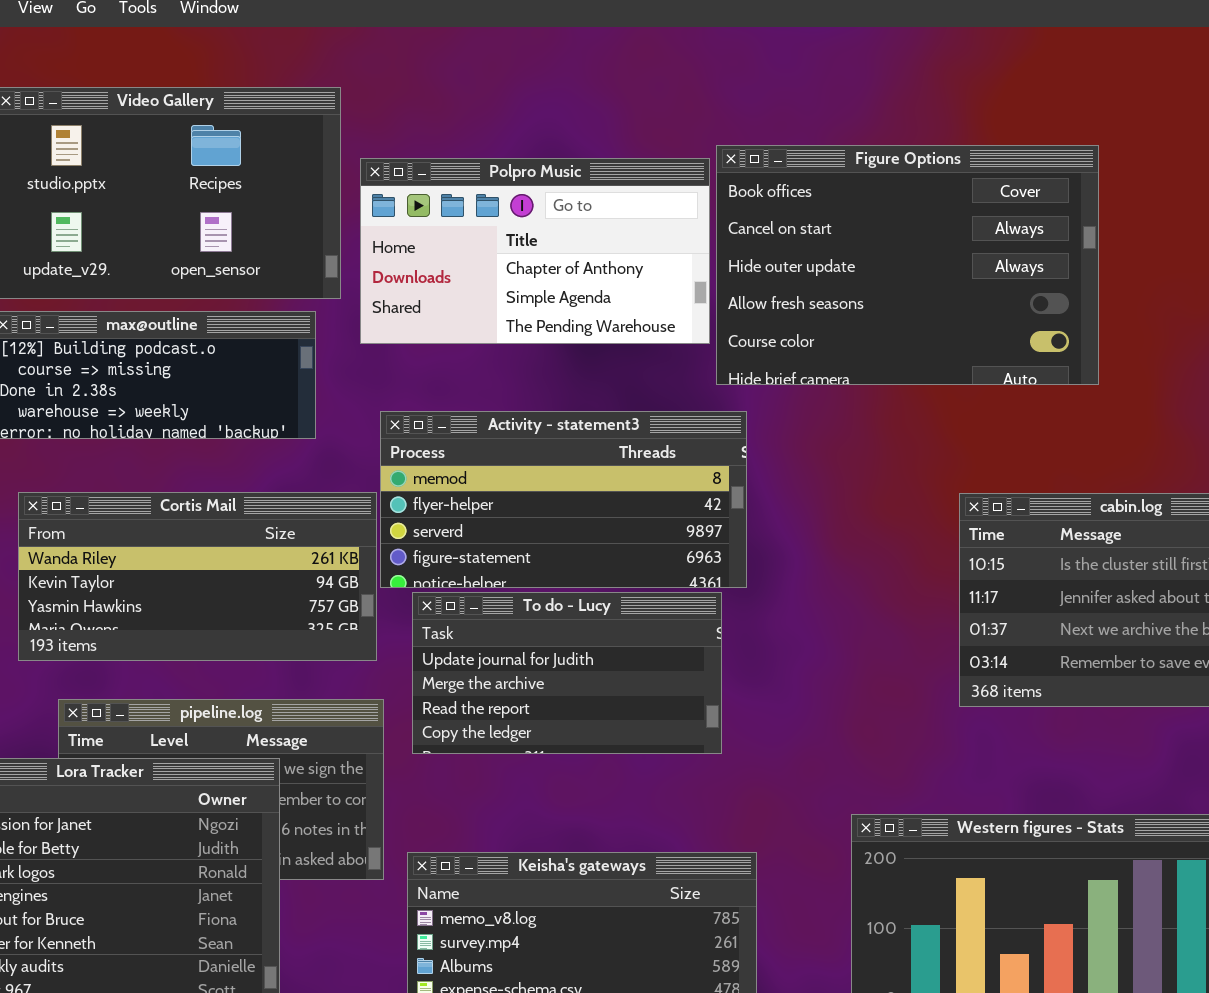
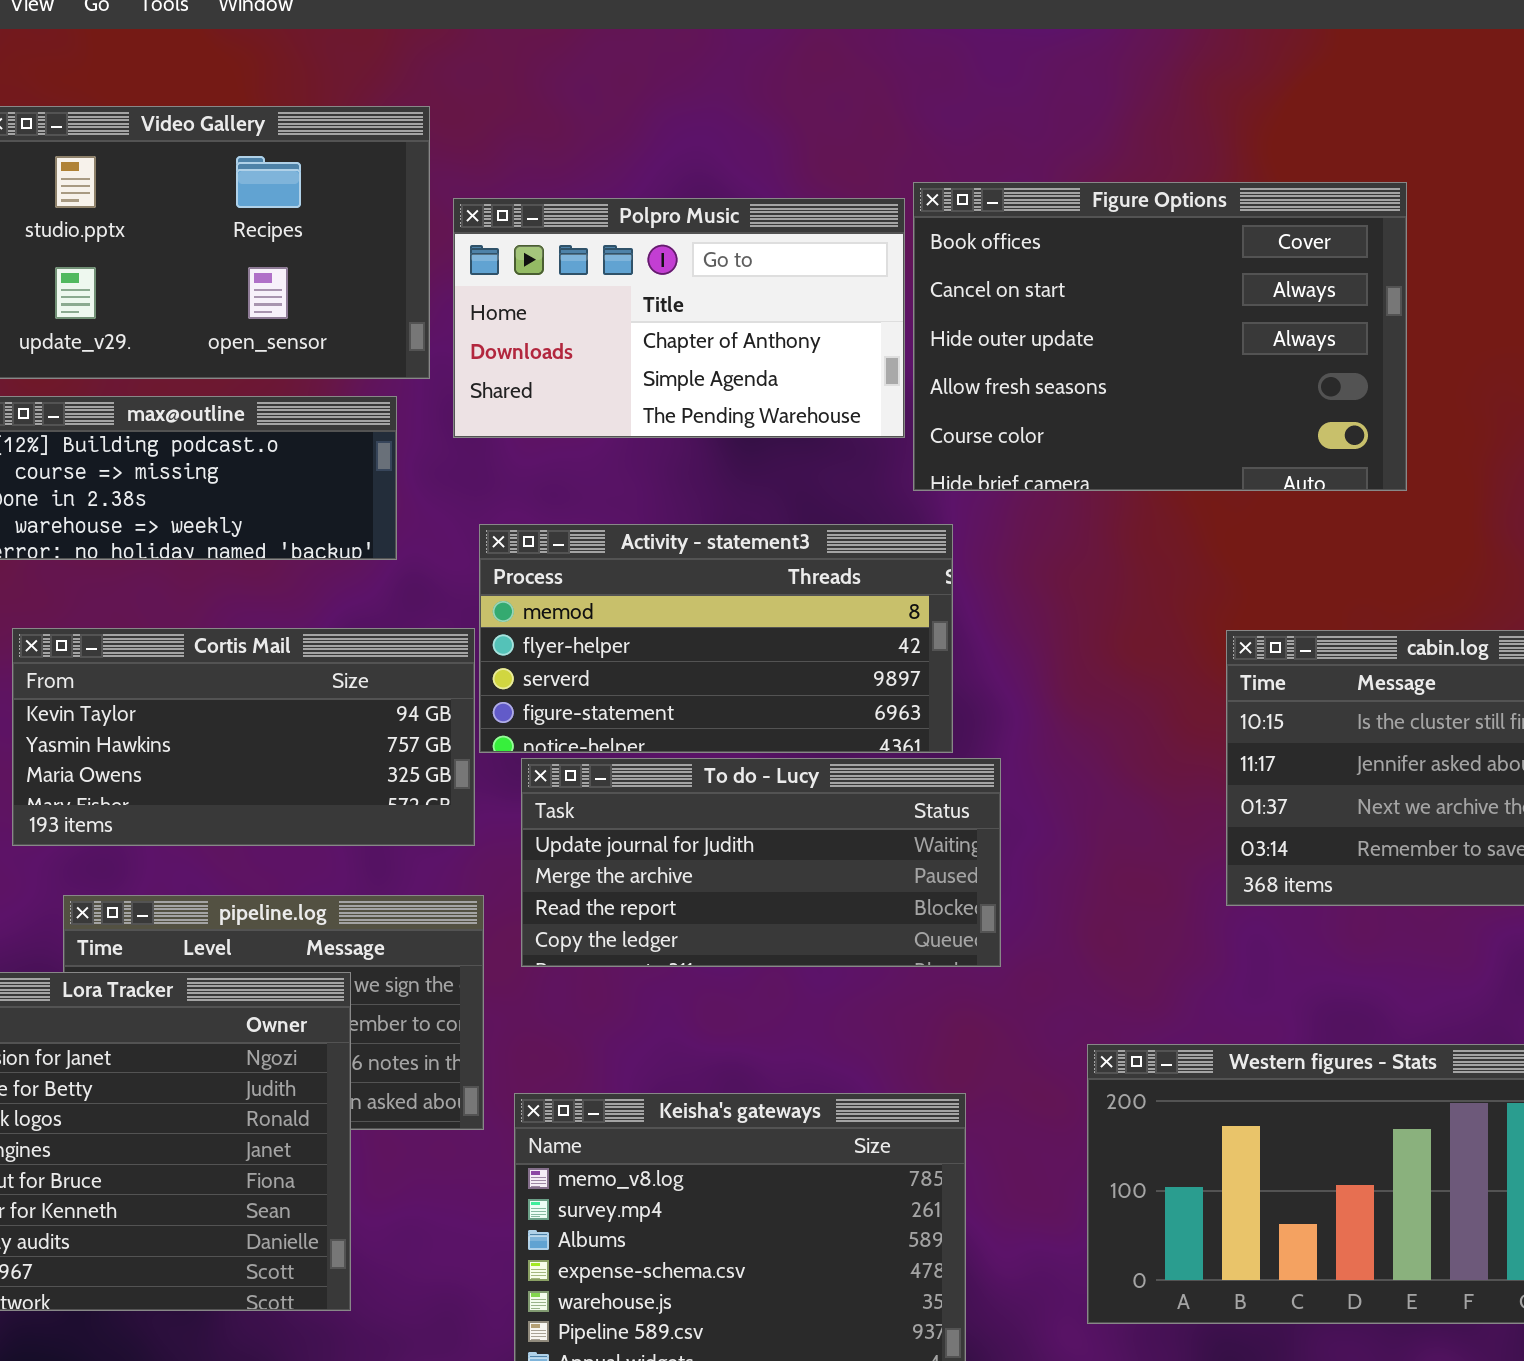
Cortis Mail: [18,492,377,661] -> [12,628,475,846], scrolled down 1 row
To do - Lucy: [412,592,722,754] -> [521,758,1001,967], resized

